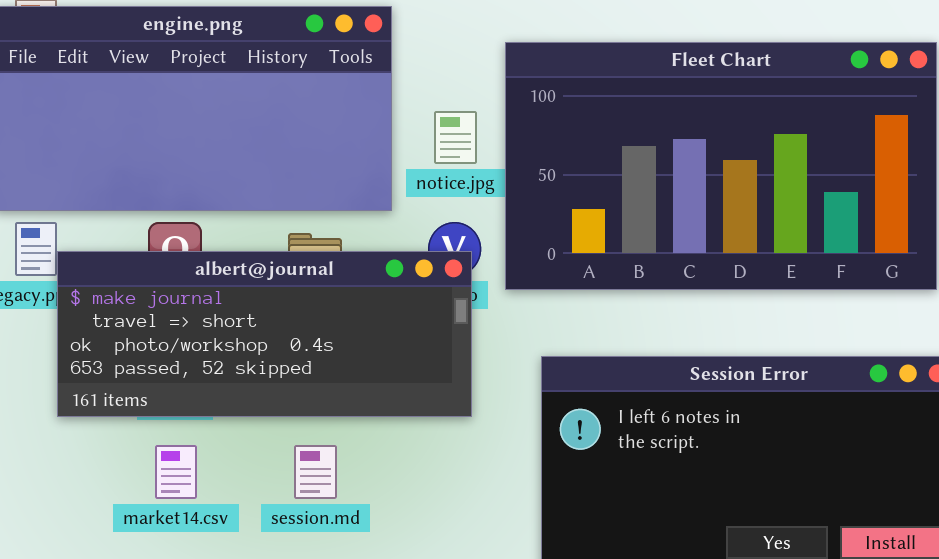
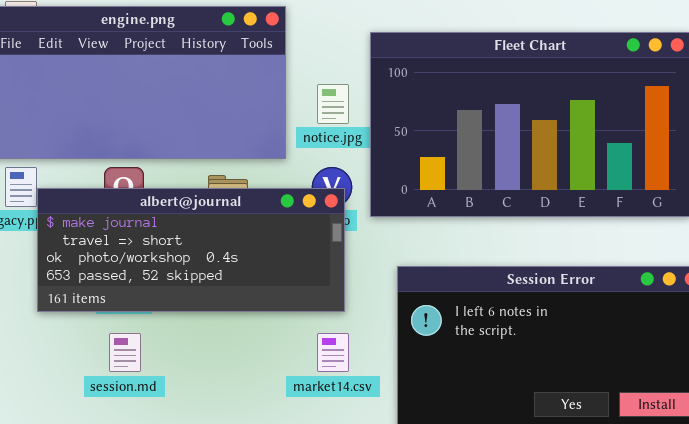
market14.csv: [155,445,197,499] -> [317,333,349,372], moved
session.md: [294,445,337,499] -> [109,333,141,372], moved

